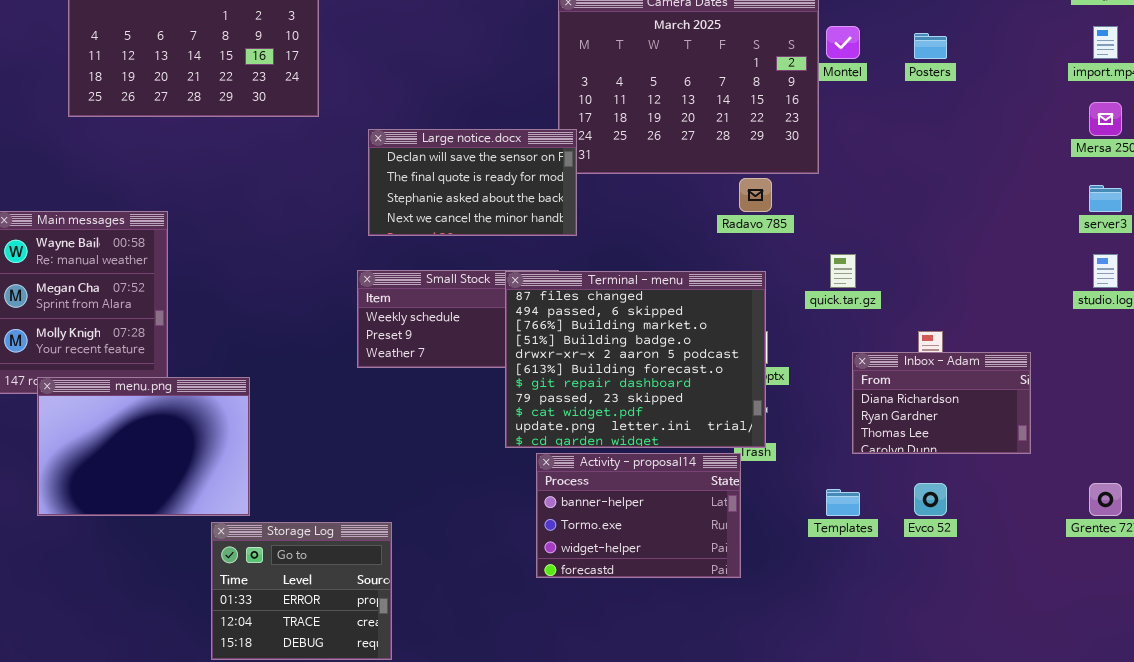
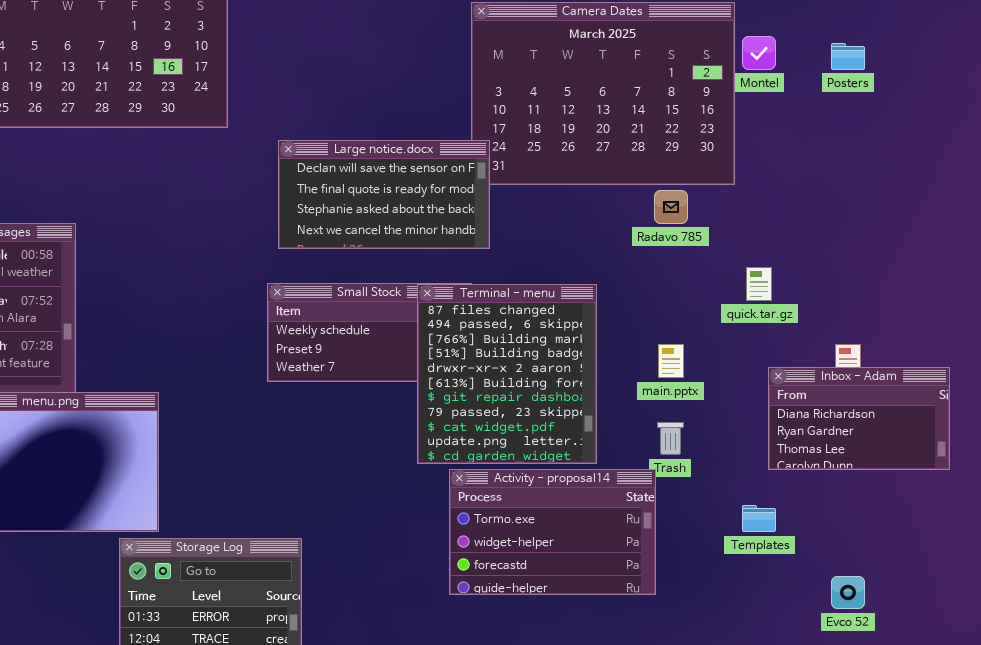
Terminal - menu: [505,271,766,448] -> [417,284,597,464], resized
Activity - proposal14: [536,453,741,578] -> [449,469,656,595], scrolled down 1 row
Evco 52: [914,483,947,516] -> [831,576,865,609], moved

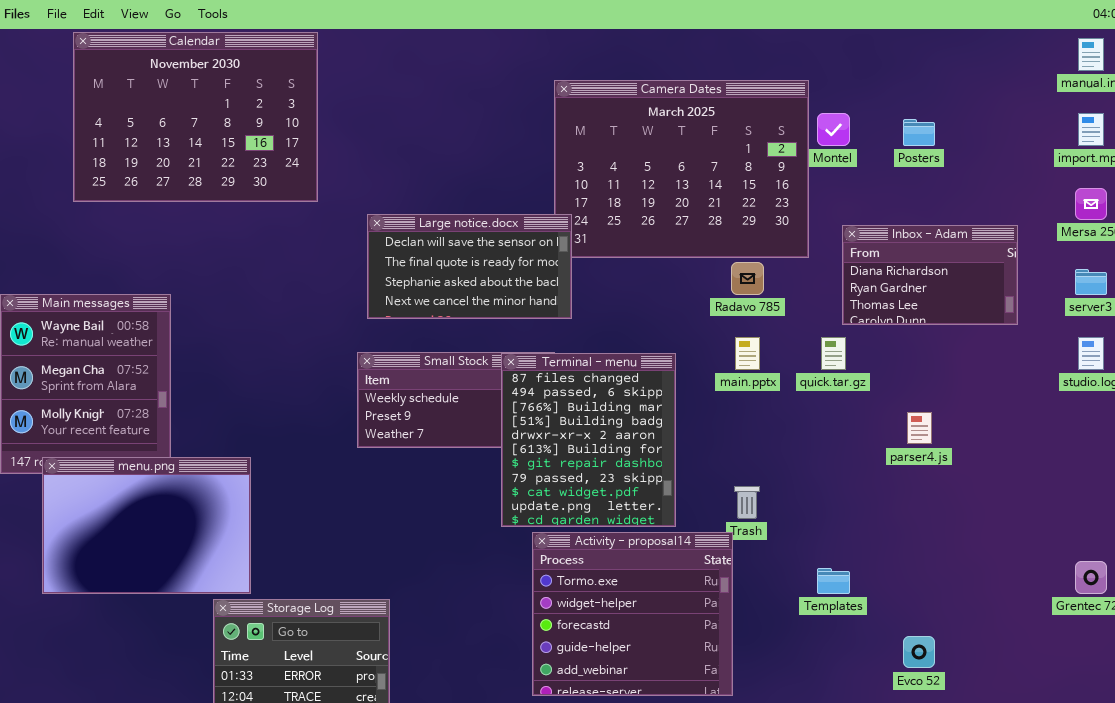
main.pptx: [658,344,684,378] -> [735,337,760,370], moved
Inbox - Adam: [768,367,950,470] -> [842,225,1018,325], moved
Activity - proposal14: [449,469,656,595] -> [532,532,733,696], resized

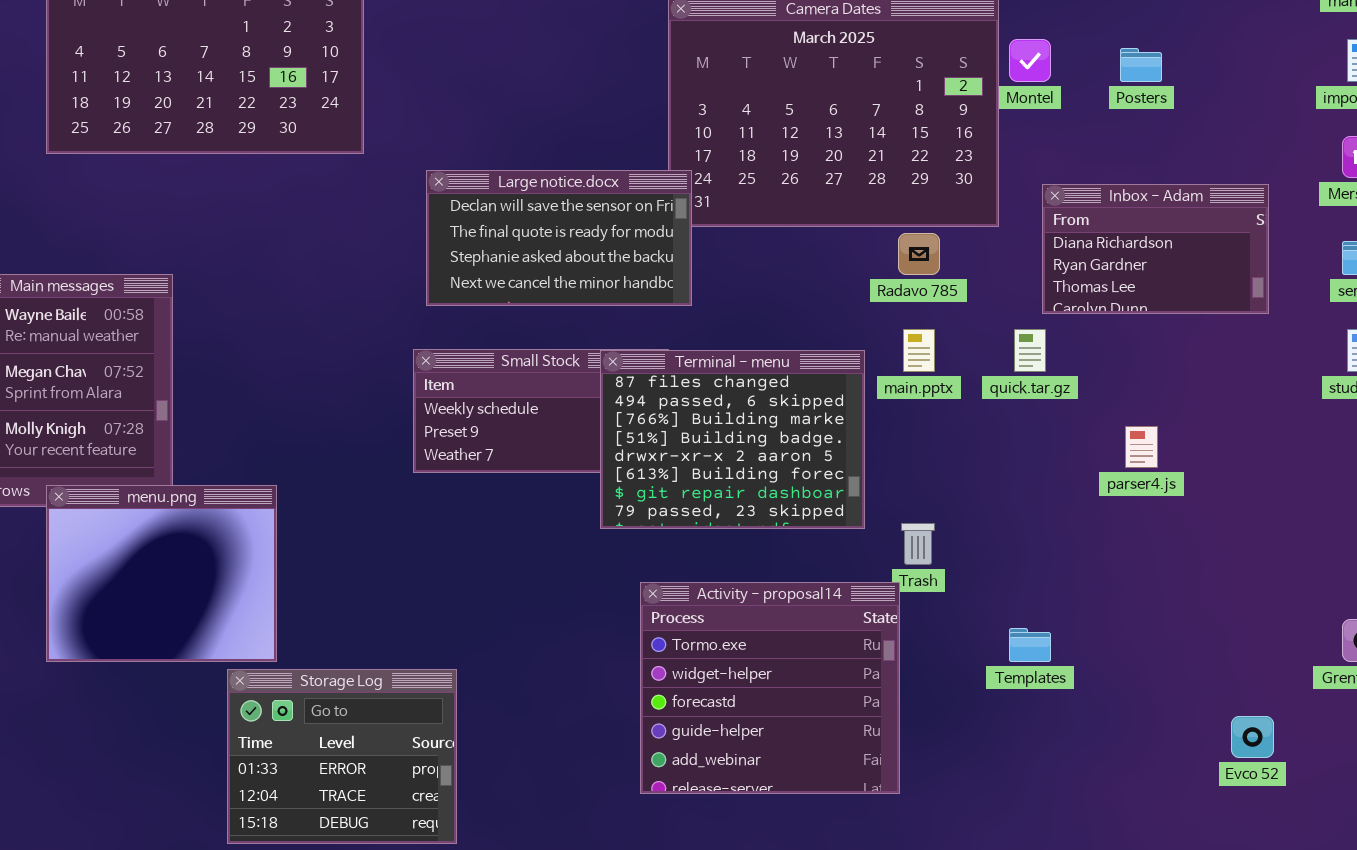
Terminal - menu: [501,353,676,527] -> [600,350,865,529], resized
menu.png: [42,457,251,594] -> [46,485,277,662], resized
Evco 52: [903,636,935,668] -> [1231,716,1274,758], moved

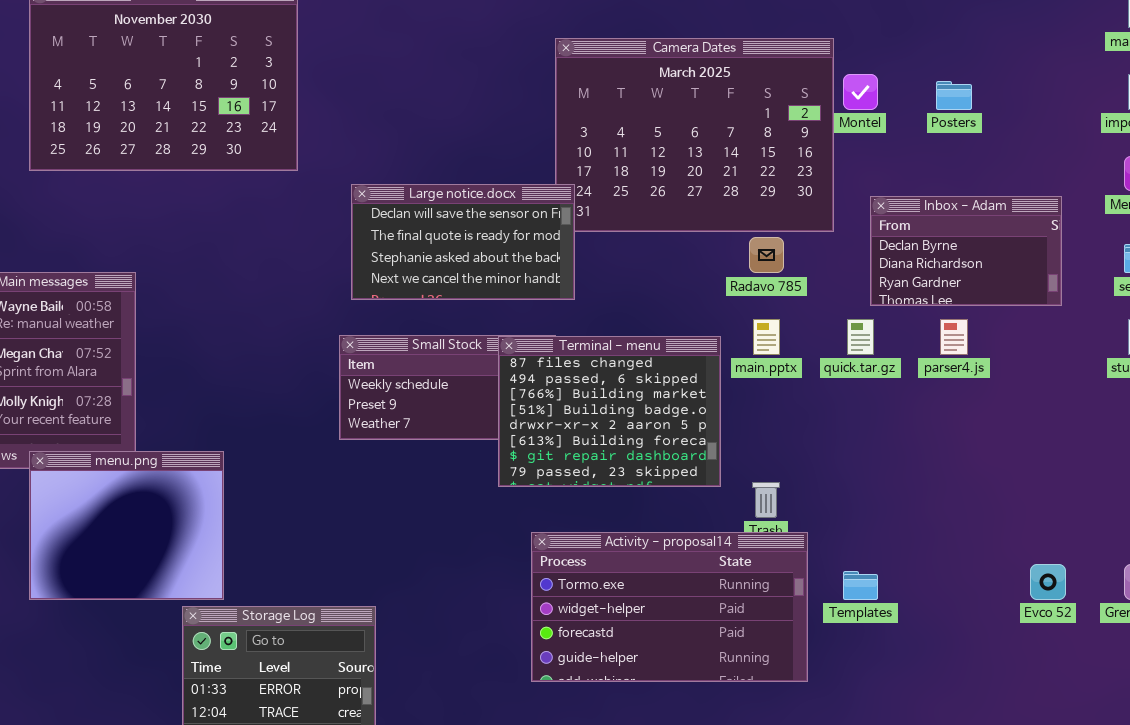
Inbox - Adam: [1042,184,1269,314] -> [870,196,1062,306], scrolled up 1 row
parser4.js: [1125,426,1158,468] -> [940,319,968,355], moved
Activity - proposal14: [640,582,900,794] -> [531,532,808,682], resized
Evco 52: [1231,716,1274,758] -> [1030,564,1066,600], moved

